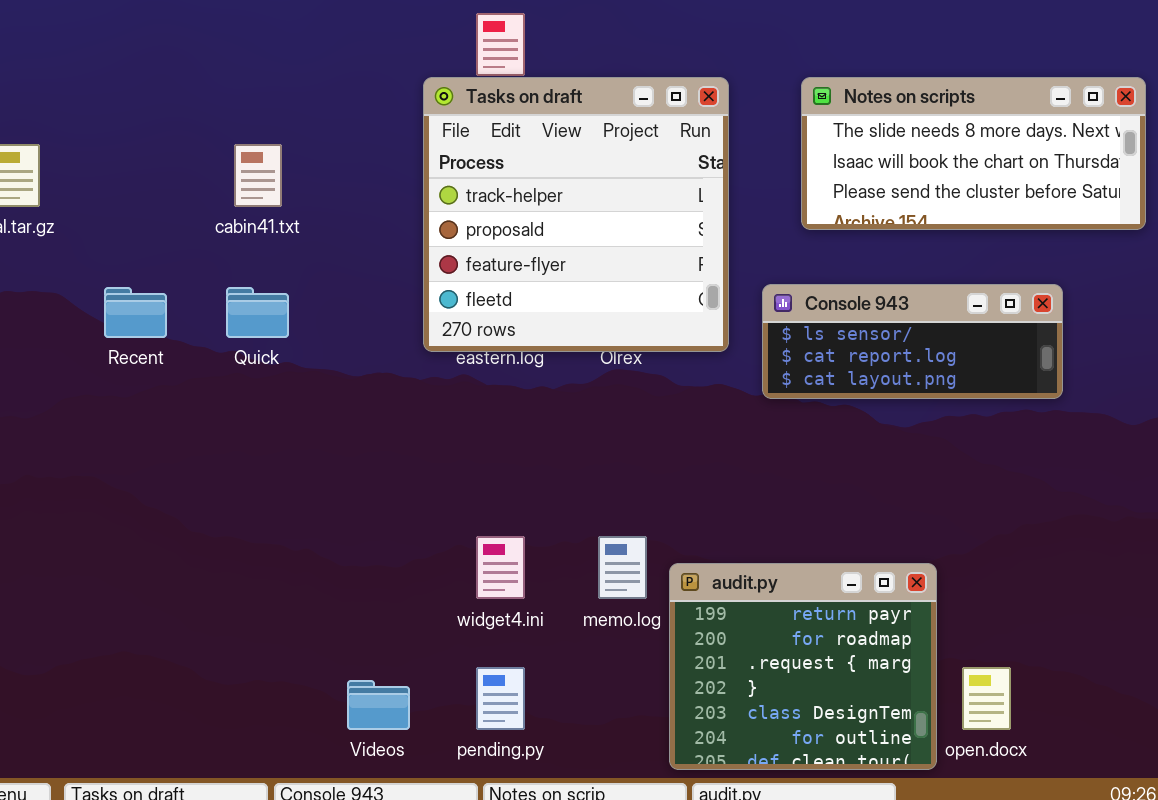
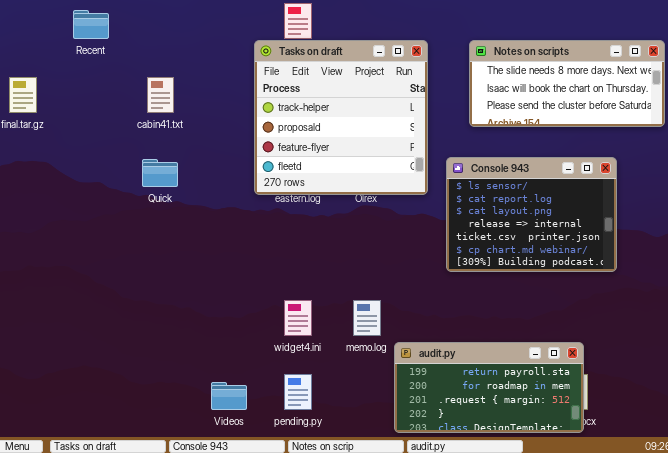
Console 943: [762,284,1063,399] -> [446,157,617,272], resized
Recent: [104,287,167,338] -> [73,10,109,39], moved
audit.py: [669,563,937,770] -> [394,342,584,433], resized

